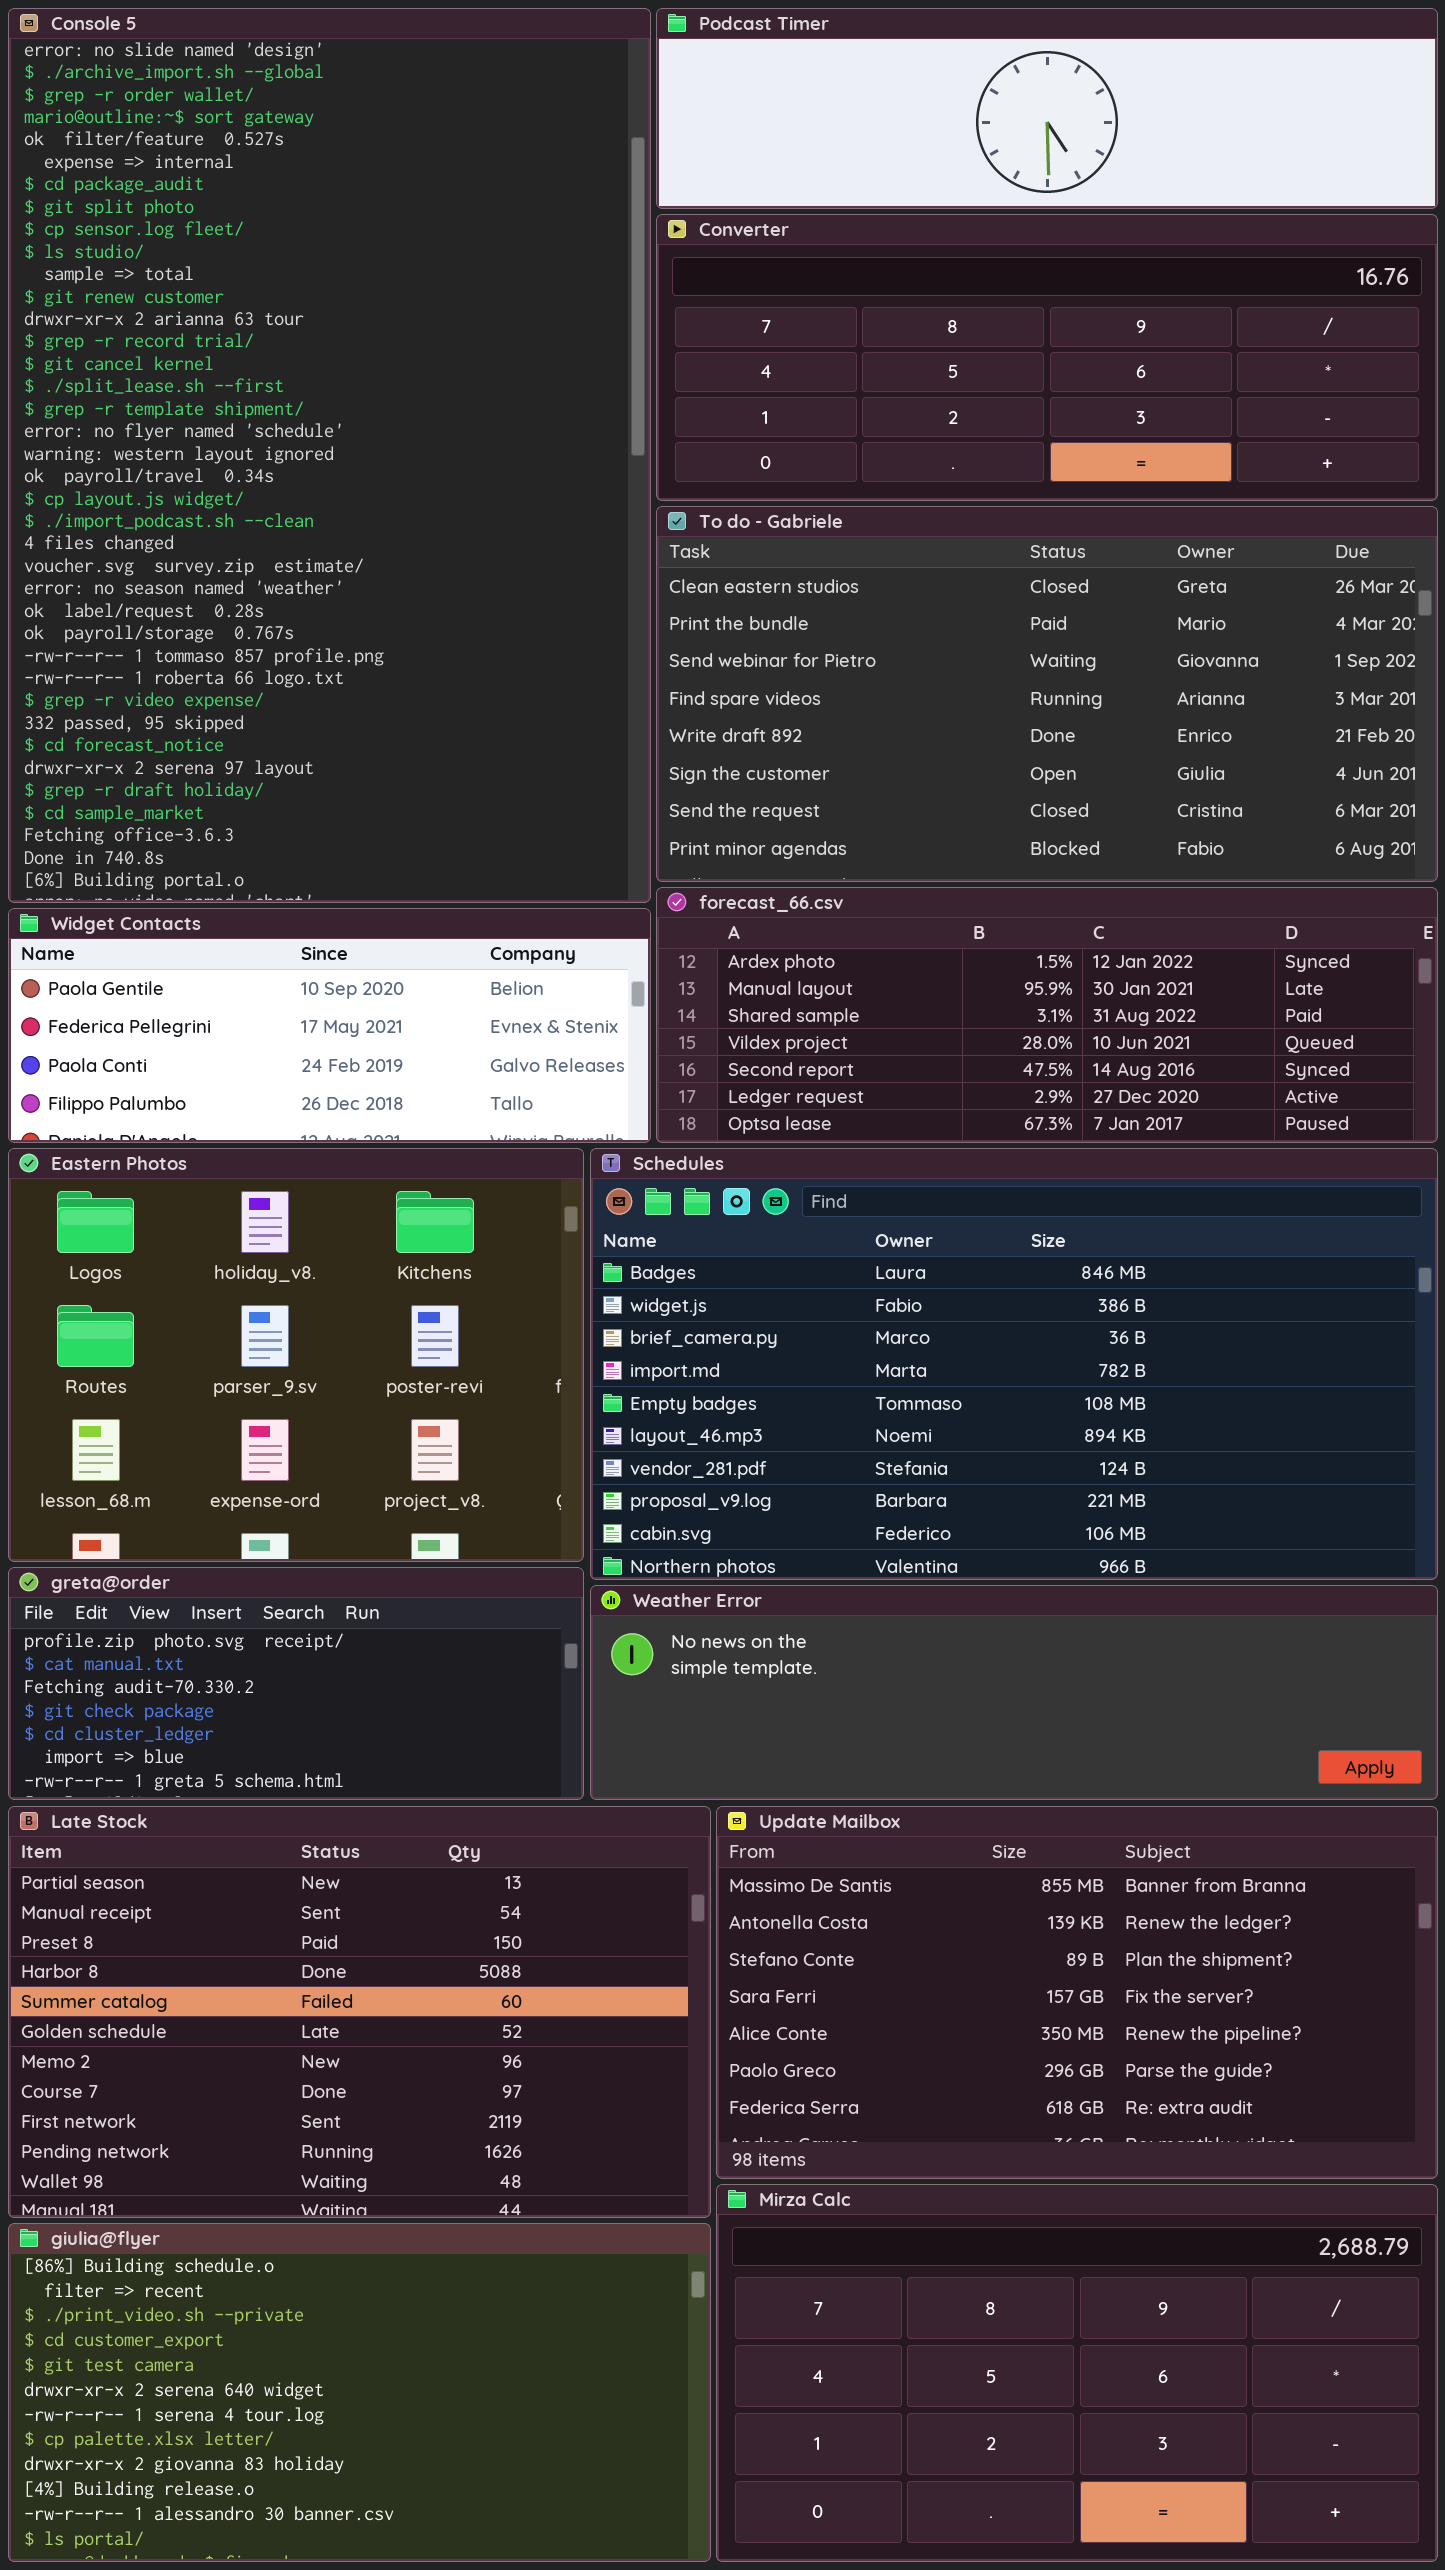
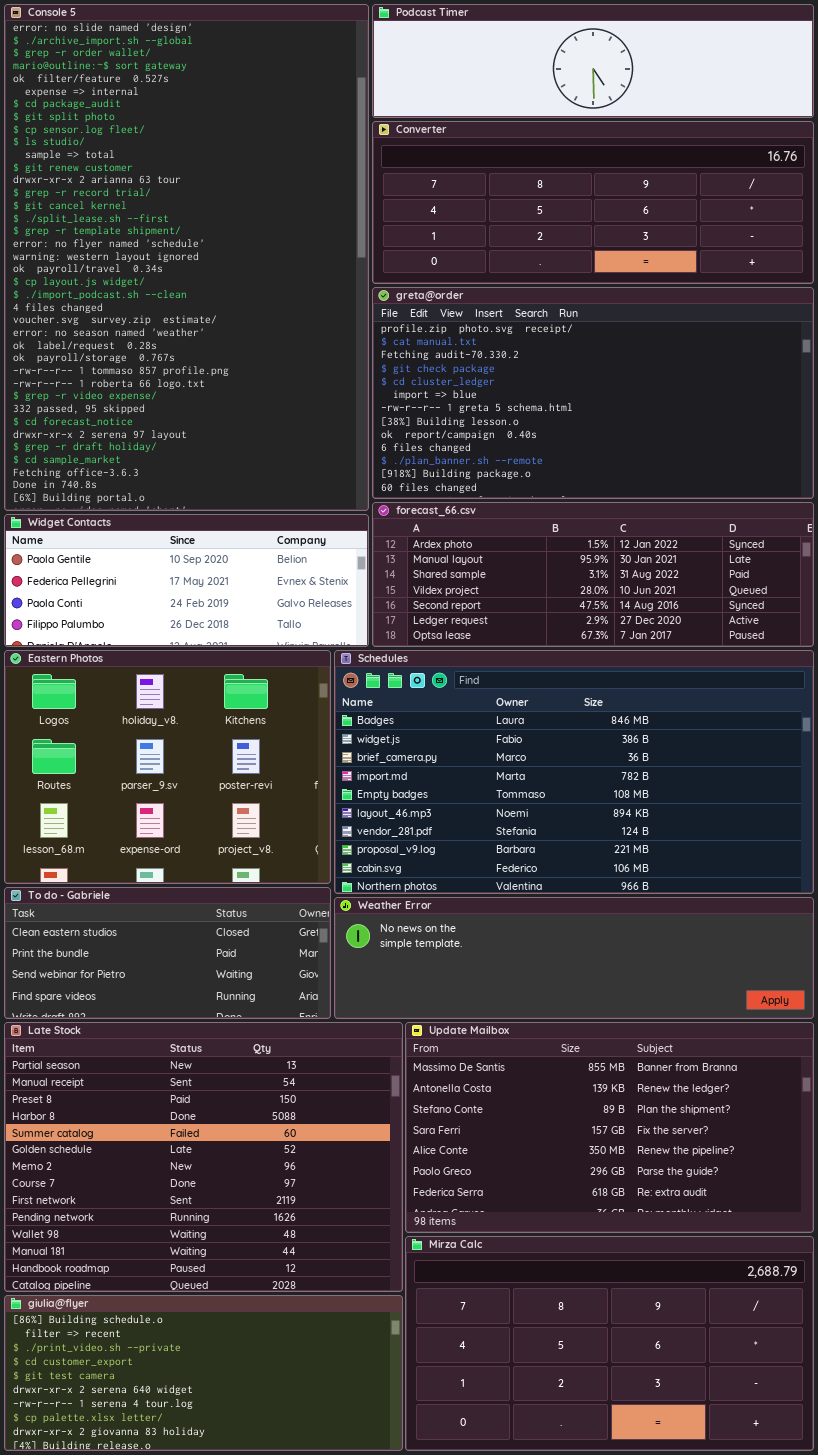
To do - Gabriele: [656,506,1438,882] -> [4,887,331,1019], moved, resized
greta@order: [8,1567,584,1800] -> [372,287,814,499], moved, resized
Late Stock: [8,1806,711,2218] -> [4,1022,403,1292], resized
giulia@flyer: [8,2223,711,2562] -> [4,1295,403,1451], resized

